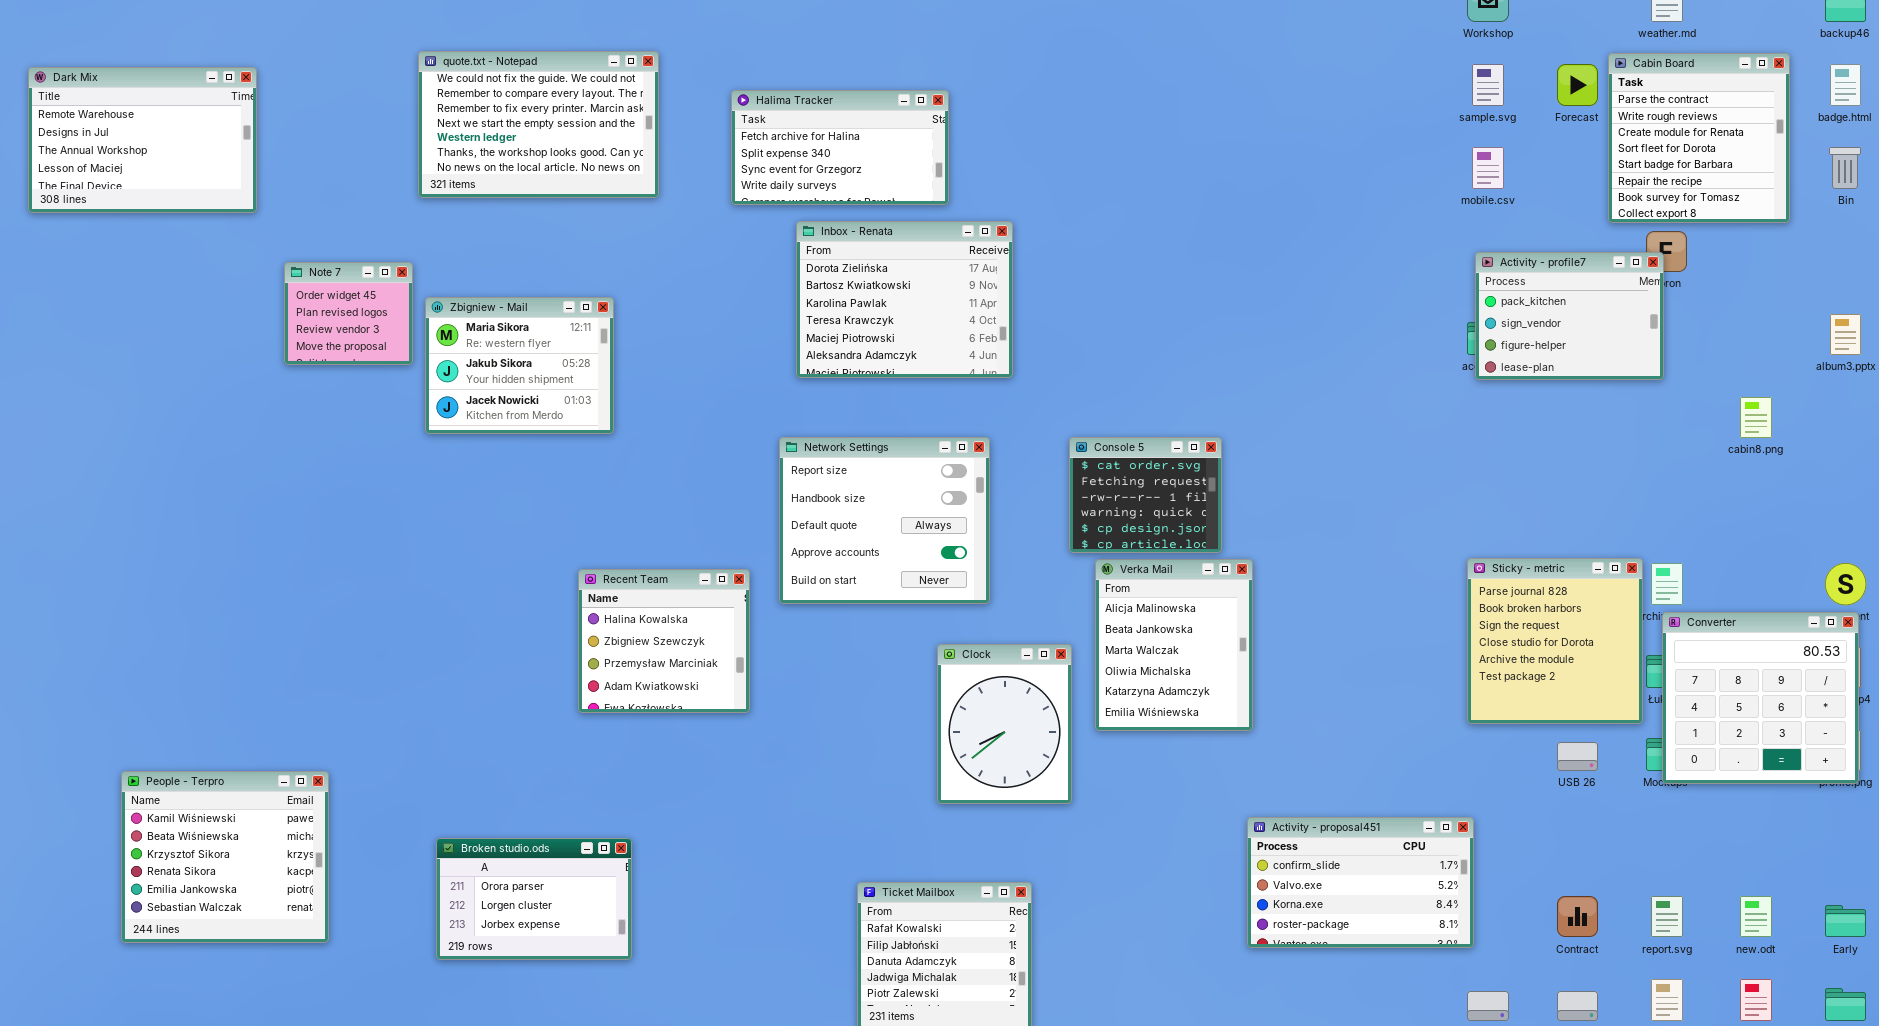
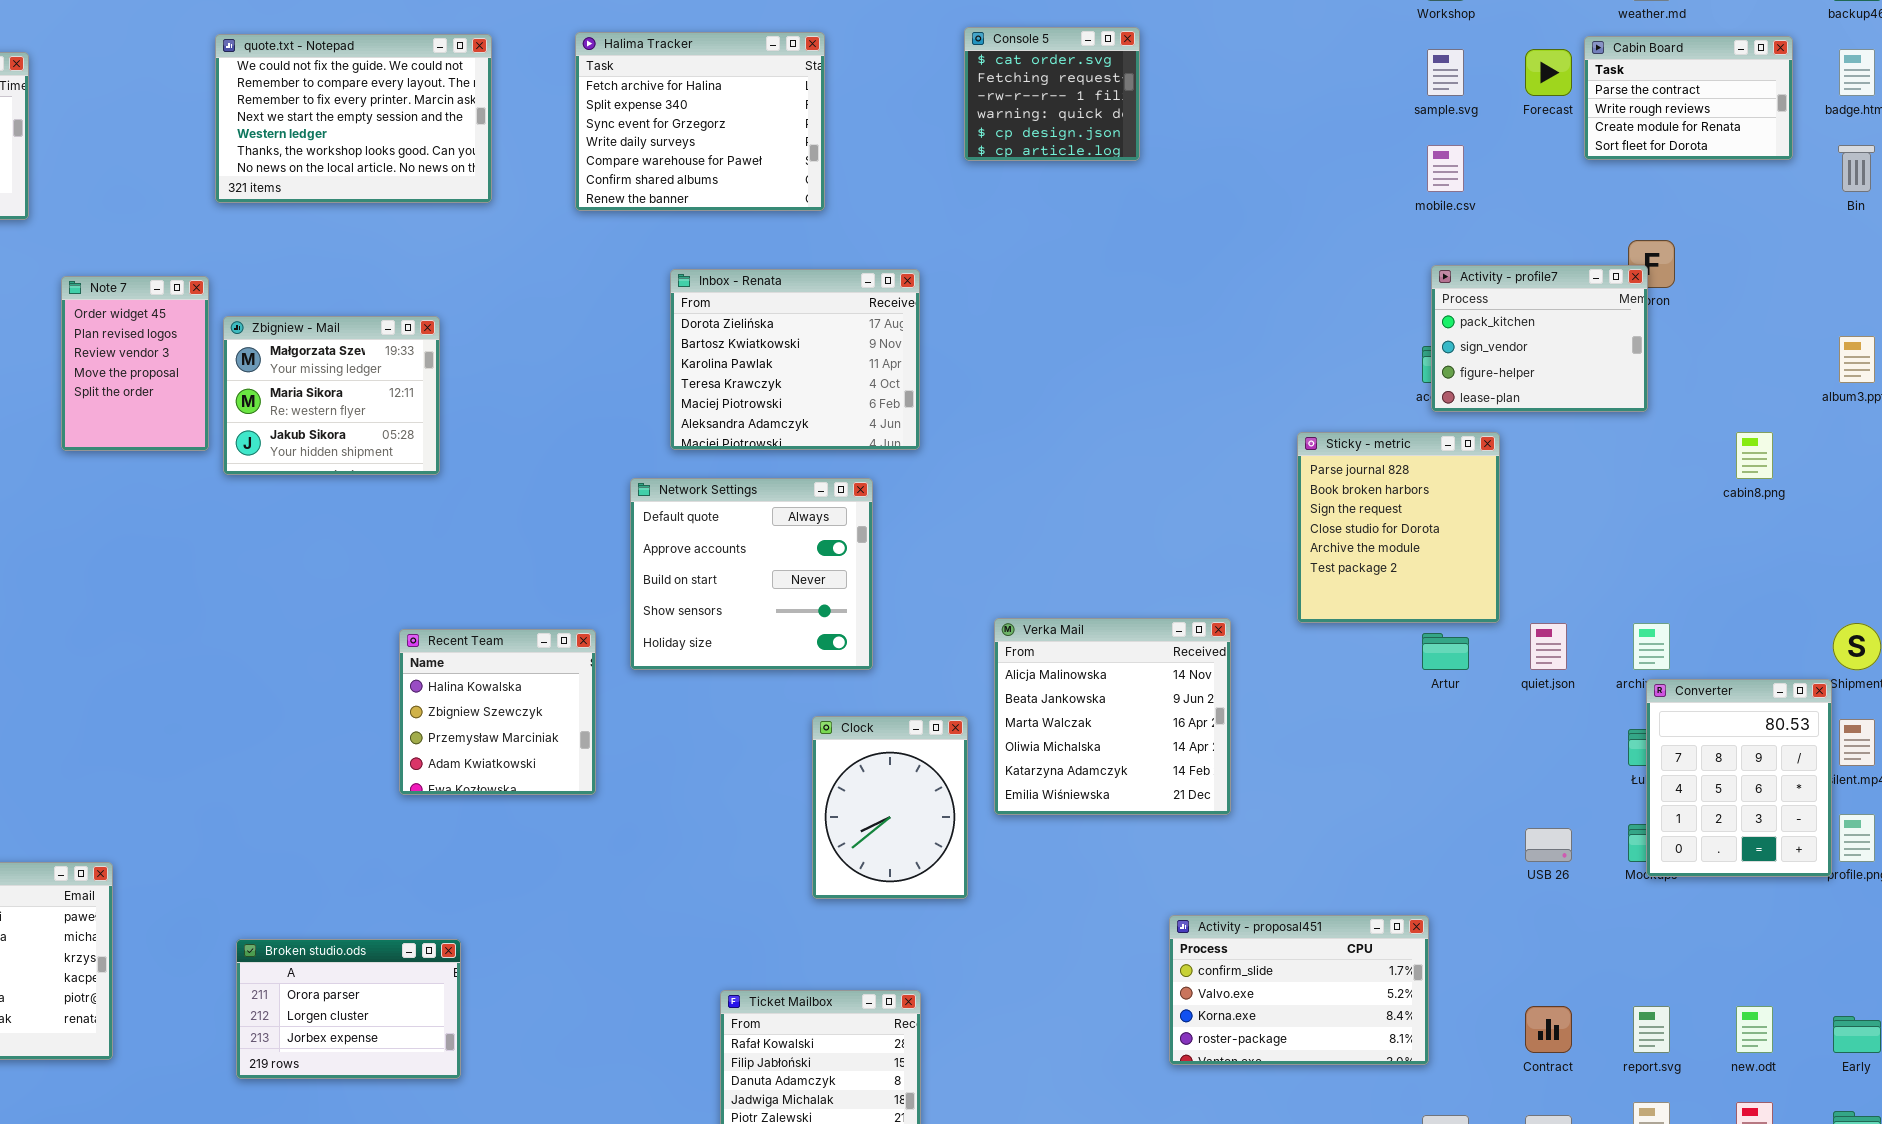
Cabin Board: [1608,53,1790,223] -> [1584,36,1793,160], resized
Halima Tracker: [731,90,949,205] -> [575,32,825,211], resized
Inbox - Renata: [796,221,1013,378] -> [670,269,920,450], moved
Note 7: [284,262,413,365] -> [61,276,209,451], resized
Zbigniew - Mail: [425,297,614,434] -> [223,316,440,475], scrolled up 1 row
Console 5: [1069,437,1222,553] -> [964,27,1140,161], moved
Network Settings: [779,437,990,604] -> [630,478,873,670], scrolled down 2 rows
Sticky - metric: [1467,558,1643,724] -> [1297,432,1500,623], moved
Verka Mail: [1095,559,1253,731] -> [994,618,1231,815], resized
Converter: [1662,612,1859,784] -> [1646,679,1832,877], resized

